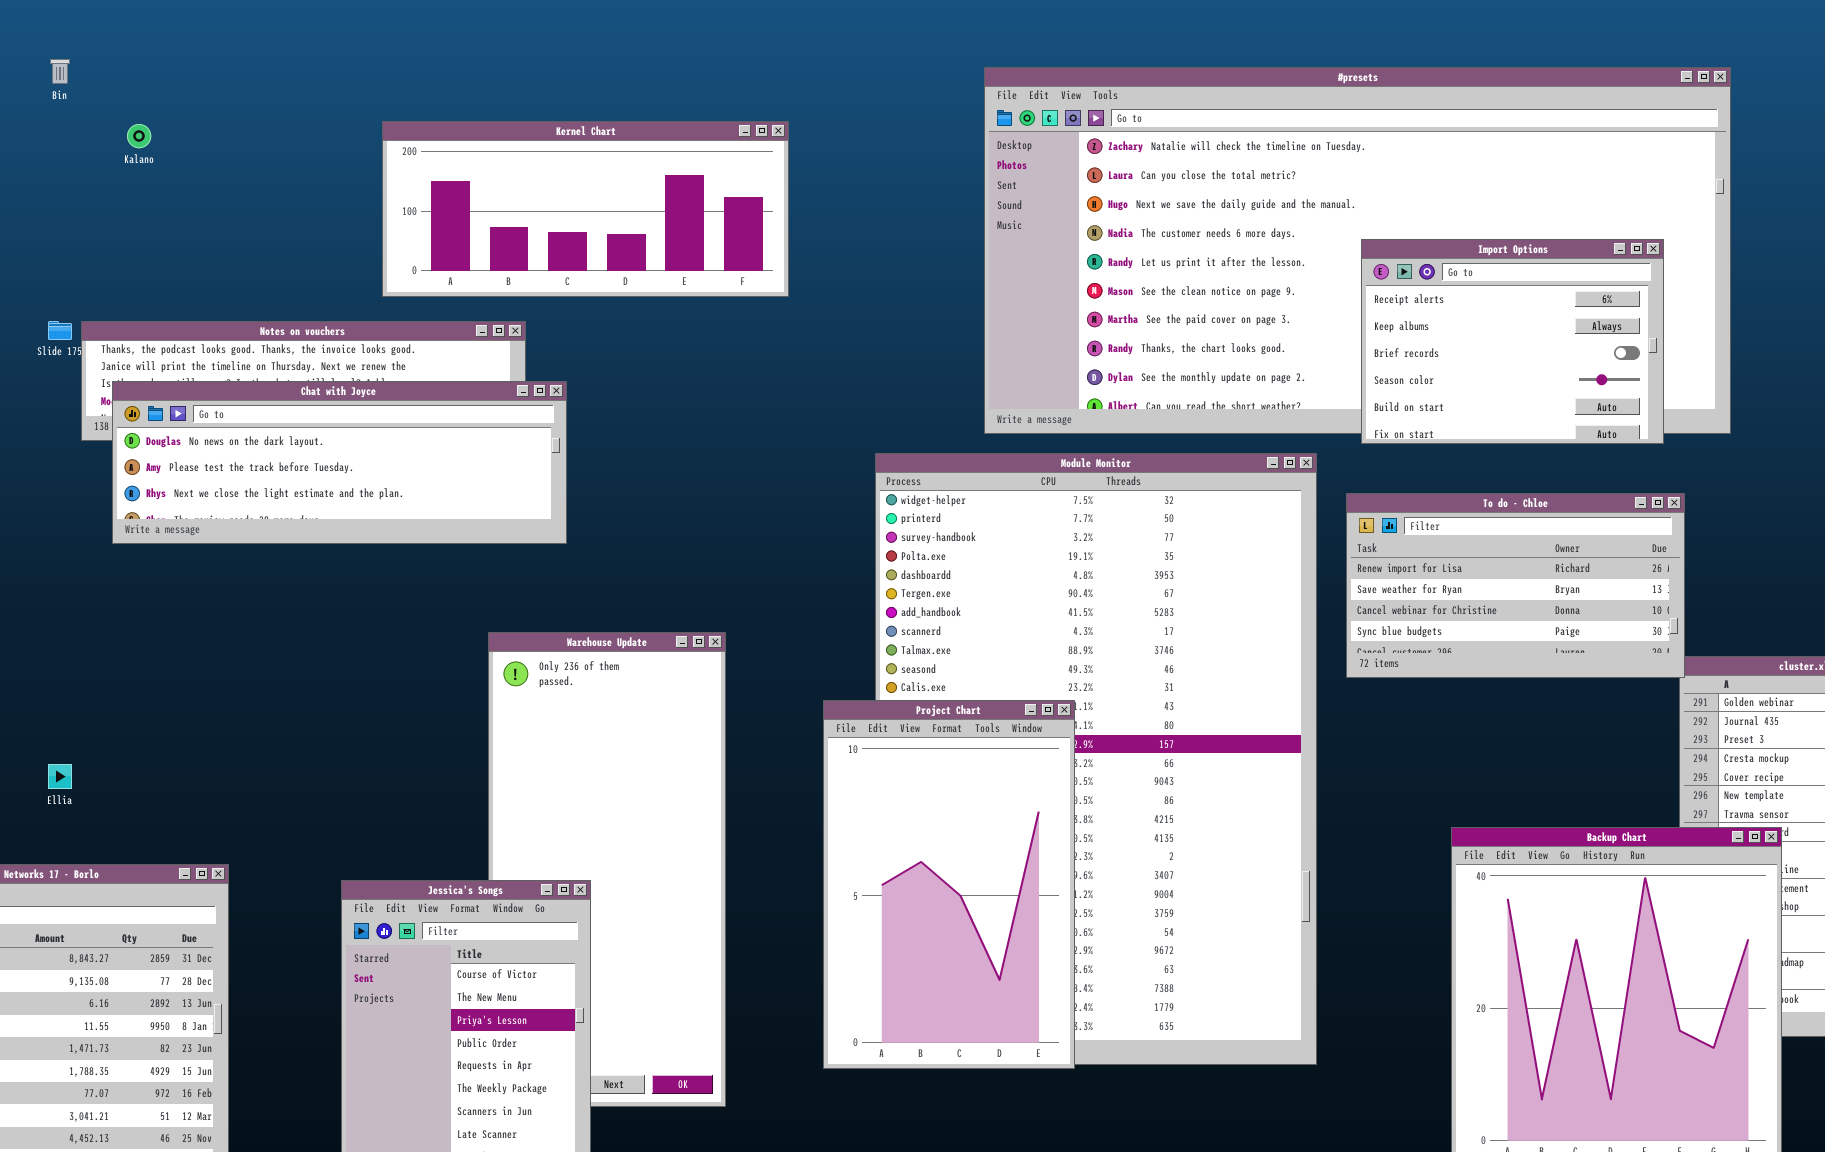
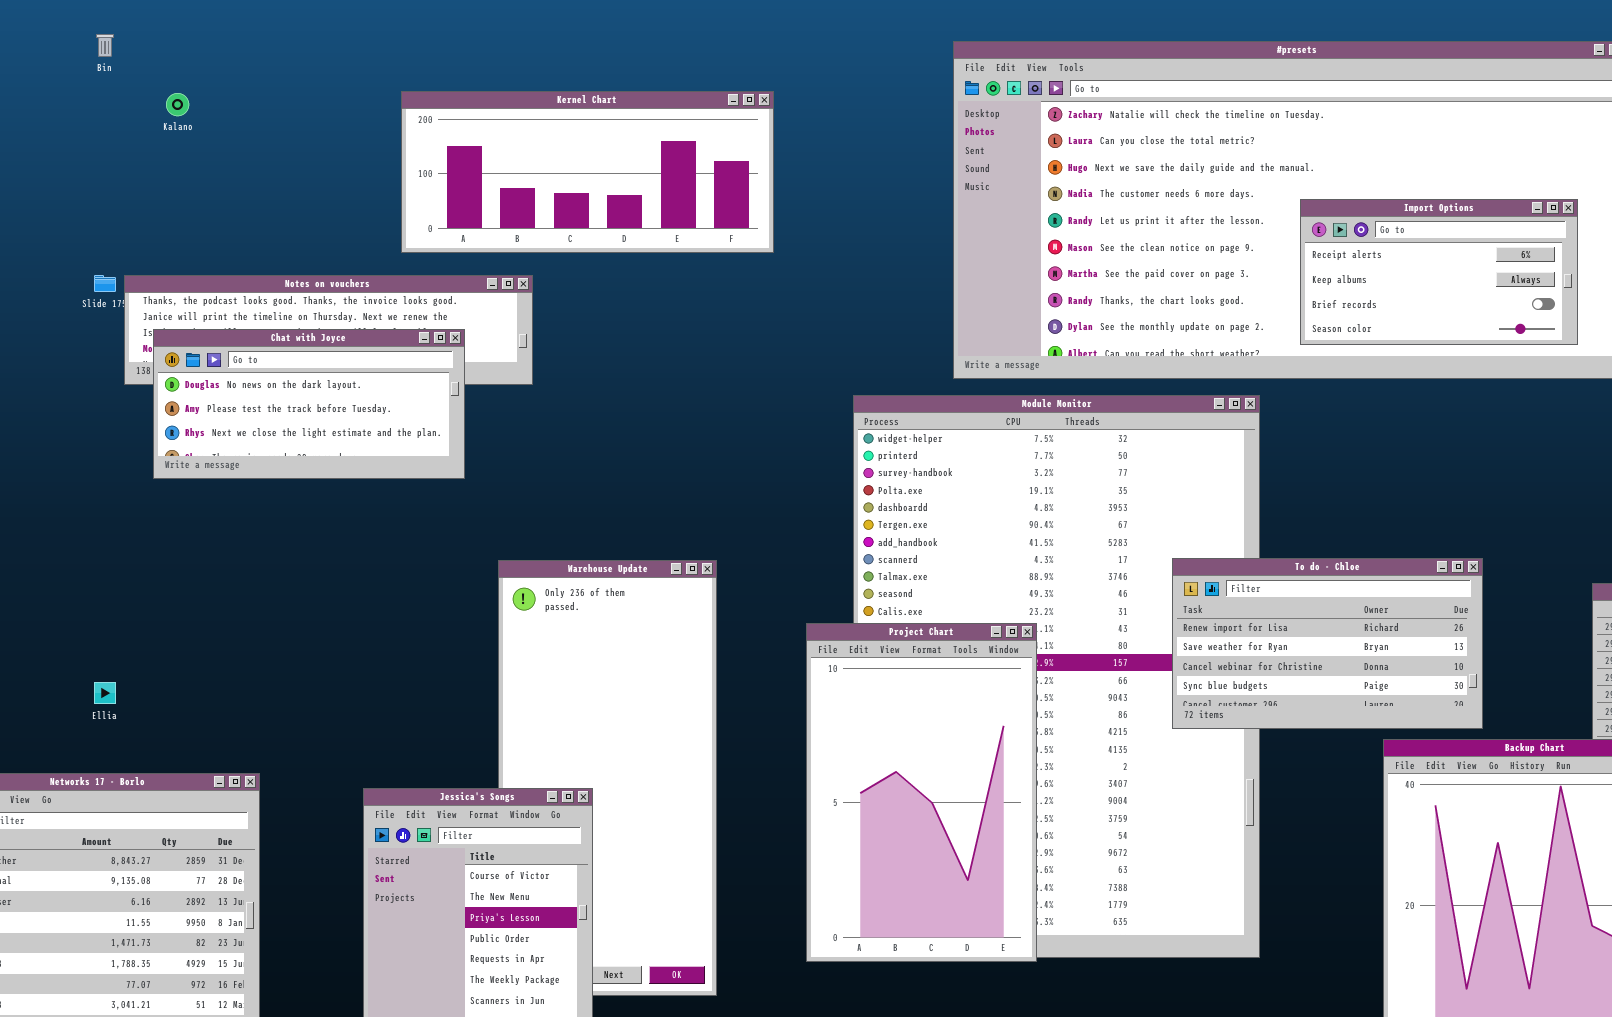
Import Options: [1361,239,1664,444] -> [1300,199,1578,345], resized
Chat with Joyce: [112,381,567,544] -> [153,329,465,479], resized
To do - Chloe: [1346,493,1685,678] -> [1172,558,1483,729], moved

